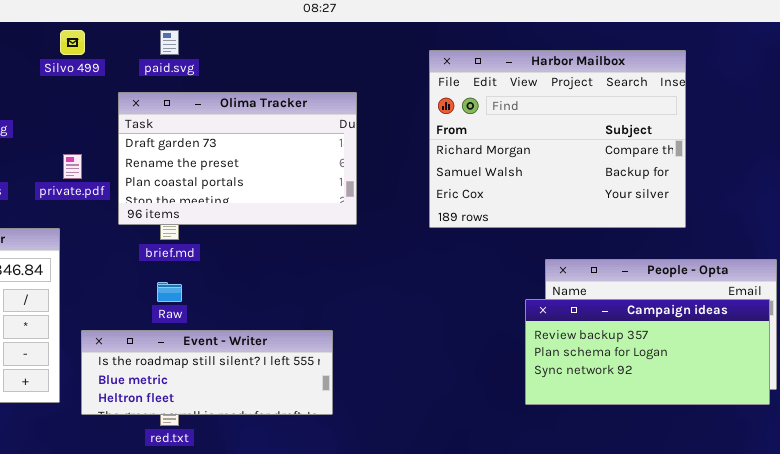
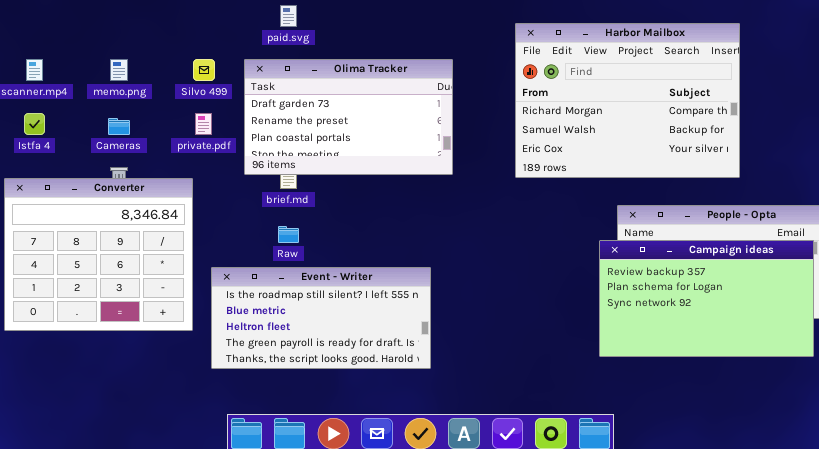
Silvo 499: [60,30,85,55] -> [193,59,215,81], moved
Campaign ideas: [525,299,770,405] -> [599,240,814,357], resized
Event - Writer: [81,330,333,415] -> [211,267,431,369], resized

